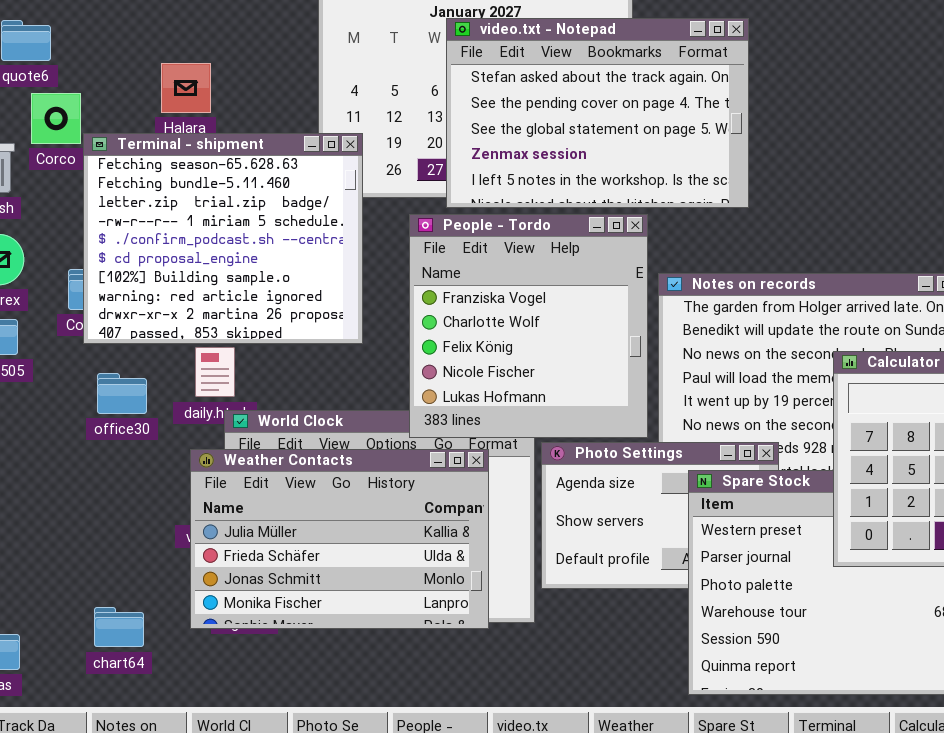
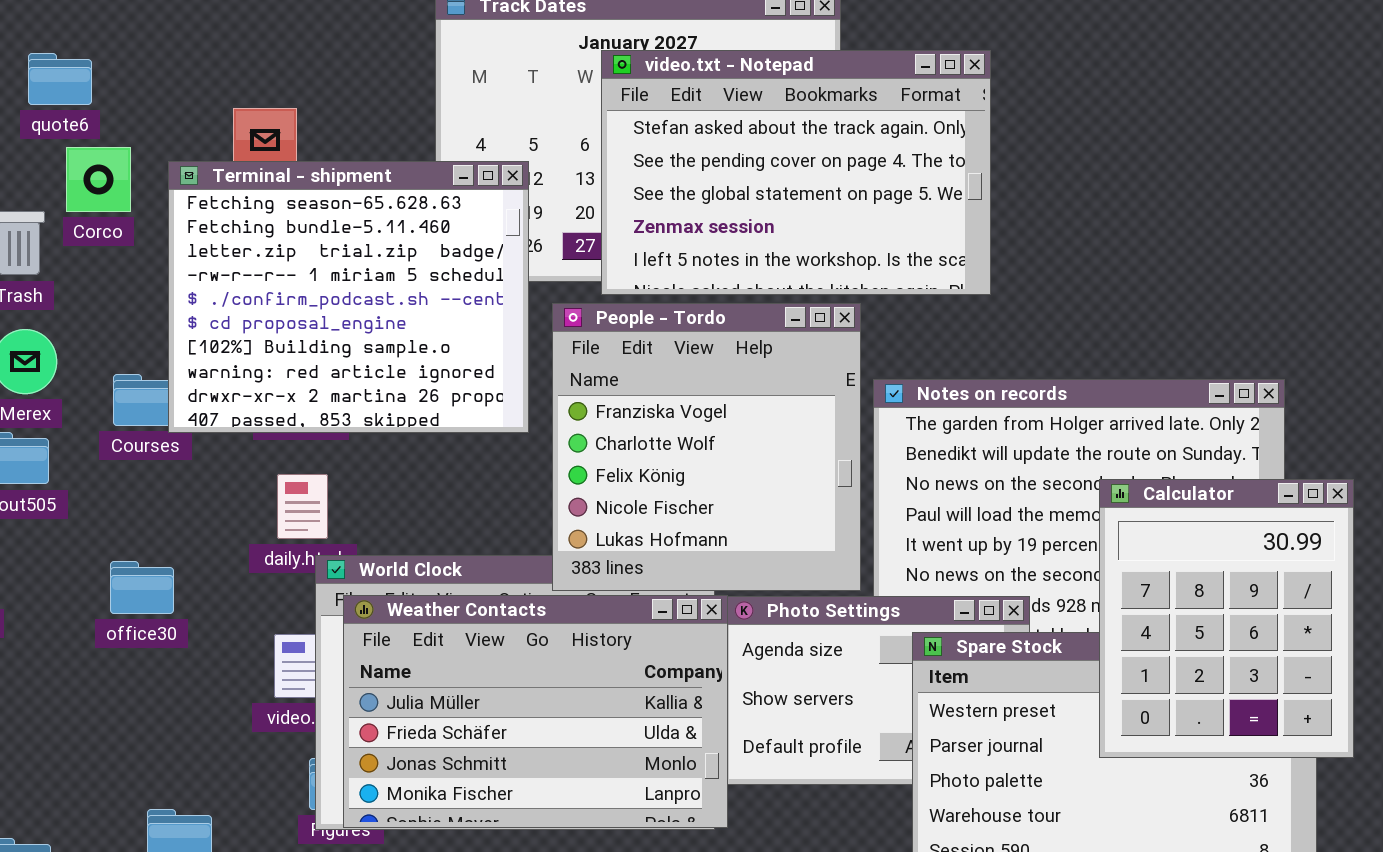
Terminal - shipment: [83,133,363,344] -> [168,161,529,433], moved
office30: [97,373,147,414] -> [110,561,174,614], moved
Weather Contacts: [190,449,489,629] -> [343,595,728,828], moved

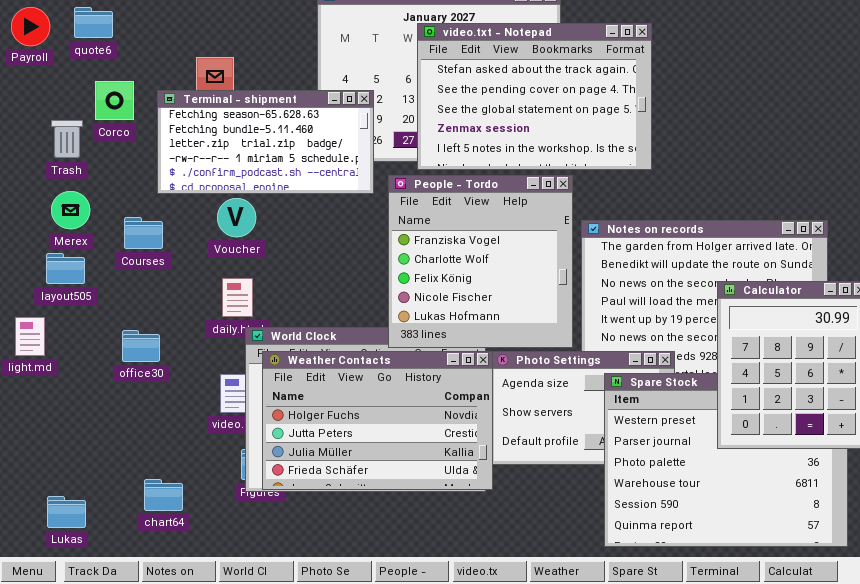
quote6: [28,53,92,105] -> [74,7,113,38], moved
Terminal - shipment: [168,161,529,433] -> [157,90,374,194], resized
Weather Contacts: [343,595,728,828] -> [262,351,493,490], scrolled up 2 rows

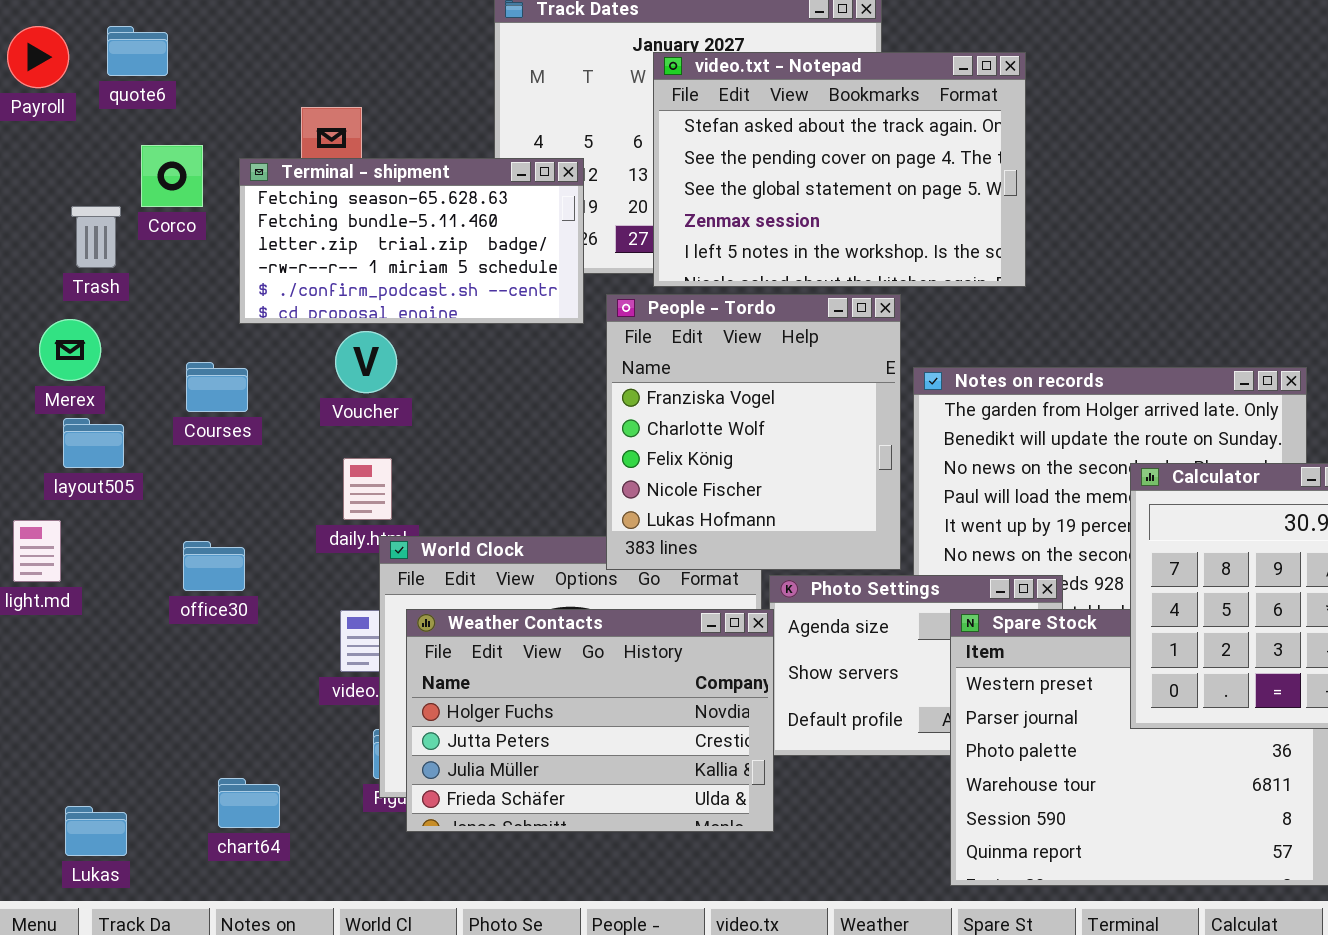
Merex: [51,191,90,229] -> [39,319,101,381], moved
Weather Contacts: [262,351,493,490] -> [406,609,774,832], moved

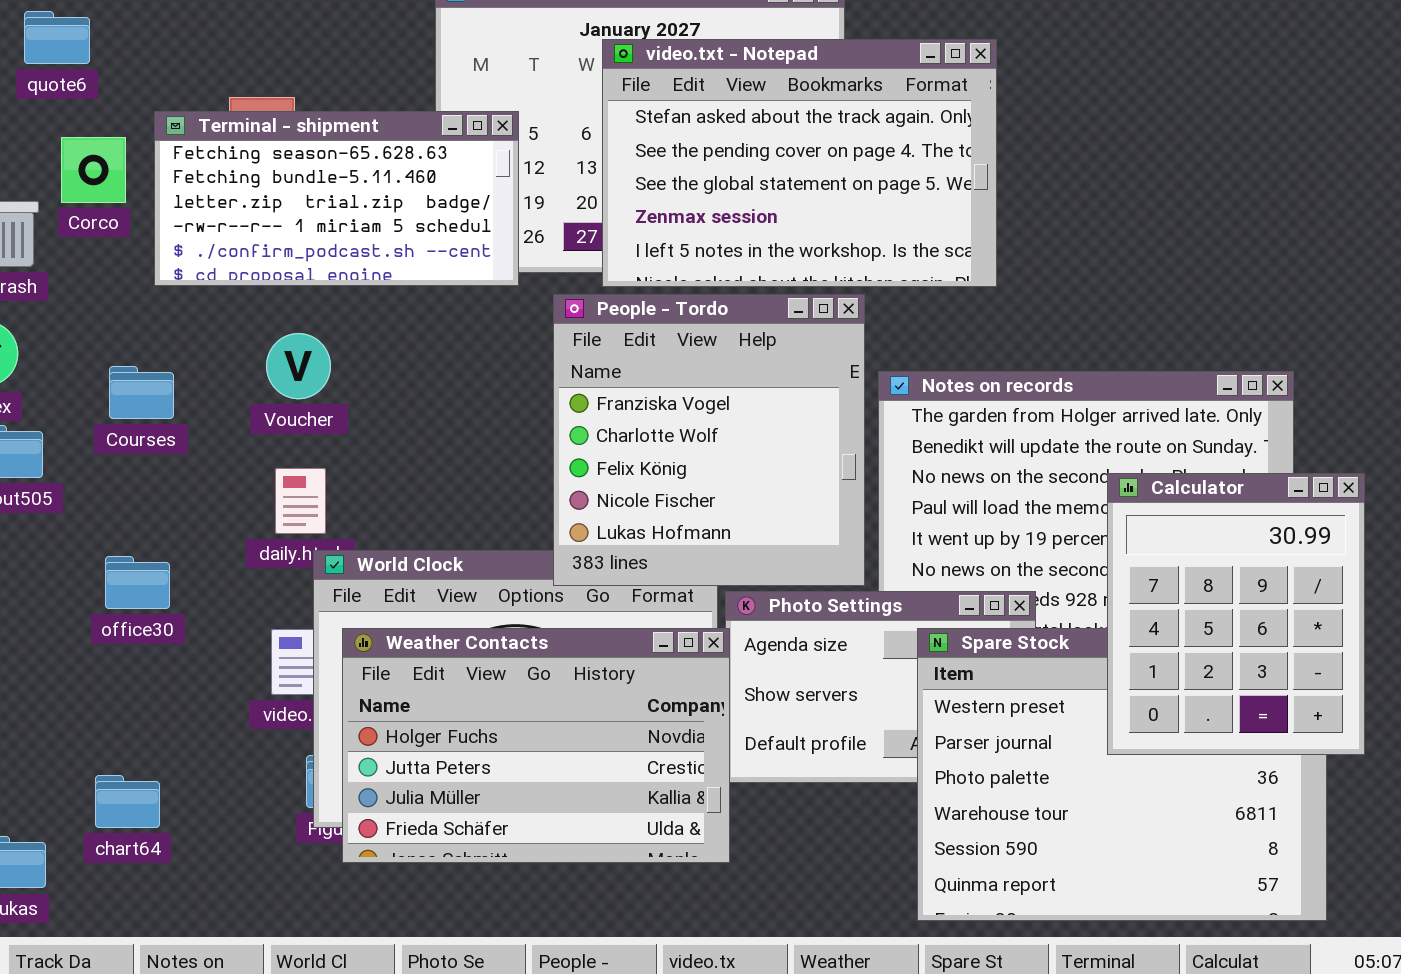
Terminal - shipment: [239,158,584,324] -> [154,111,519,286], moved
chart64: [218,778,280,828] -> [95,775,160,828], moved

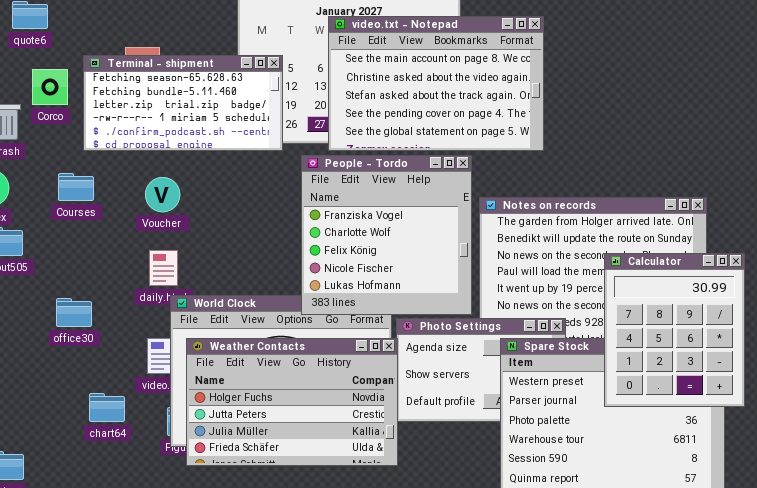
video.txt - Notepad: [602,39,997,287] -> [328,16,544,151], scrolled up 2 rows
Courses: [109,366,174,419] -> [58,173,94,201], moved
chart64: [95,775,160,828] -> [89,393,125,422], moved

